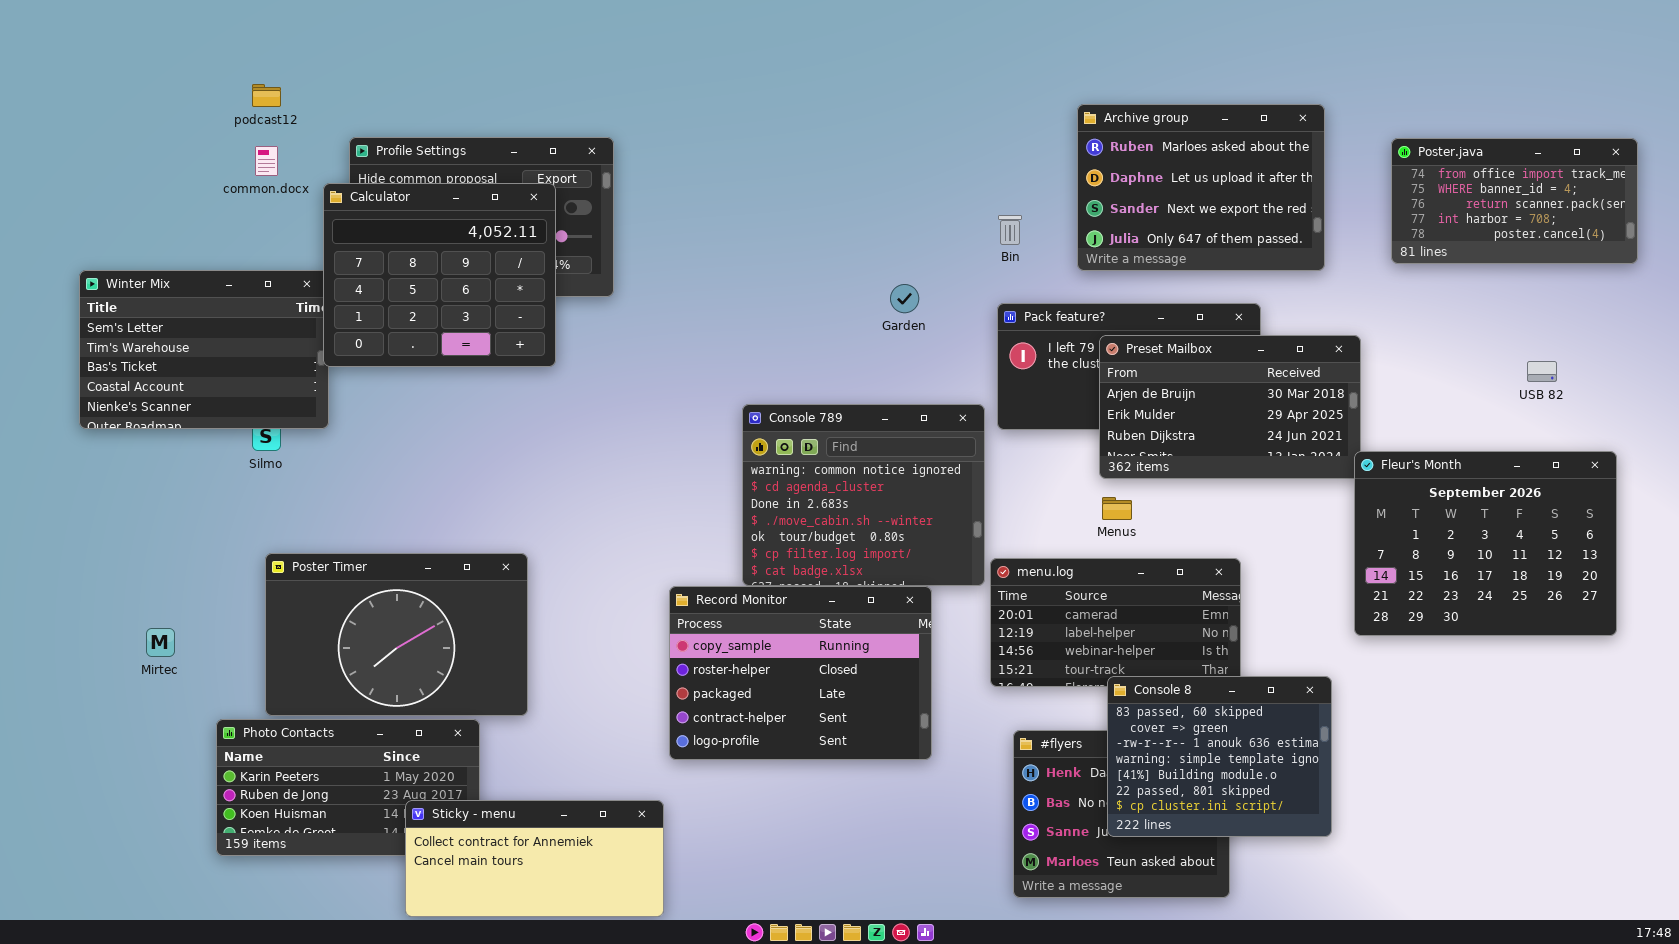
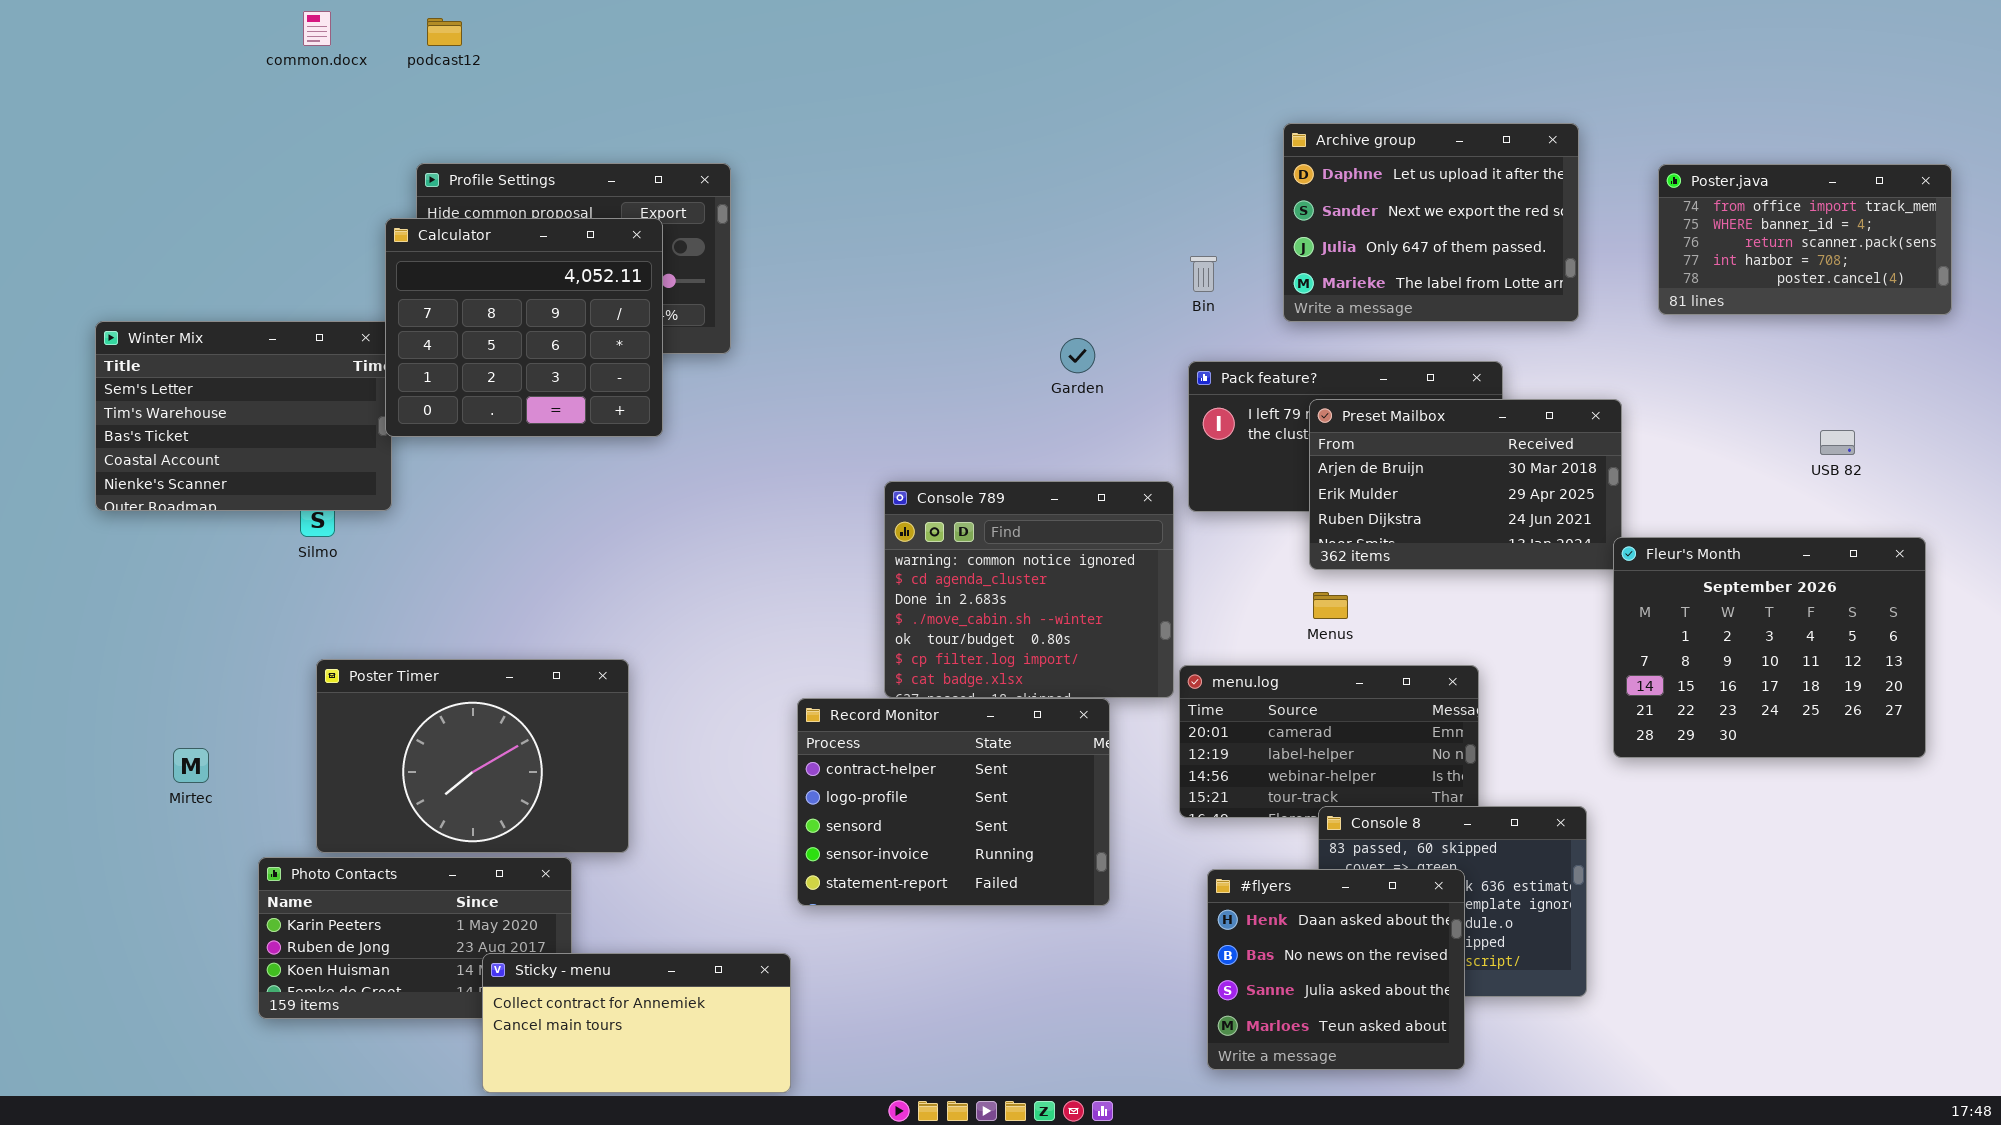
podcast12: [252,84,281,107] -> [427,18,462,46], moved
Archive group: [1077,104,1325,271] -> [1283,123,1579,322], scrolled down 1 row
common.docx: [255,146,278,176] -> [303,11,331,46], moved
Record Monitor: [669,586,932,760] -> [797,698,1110,906], scrolled down 3 rows
#flyers: [1013,730,1230,898] -> [1207,869,1465,1070], raised

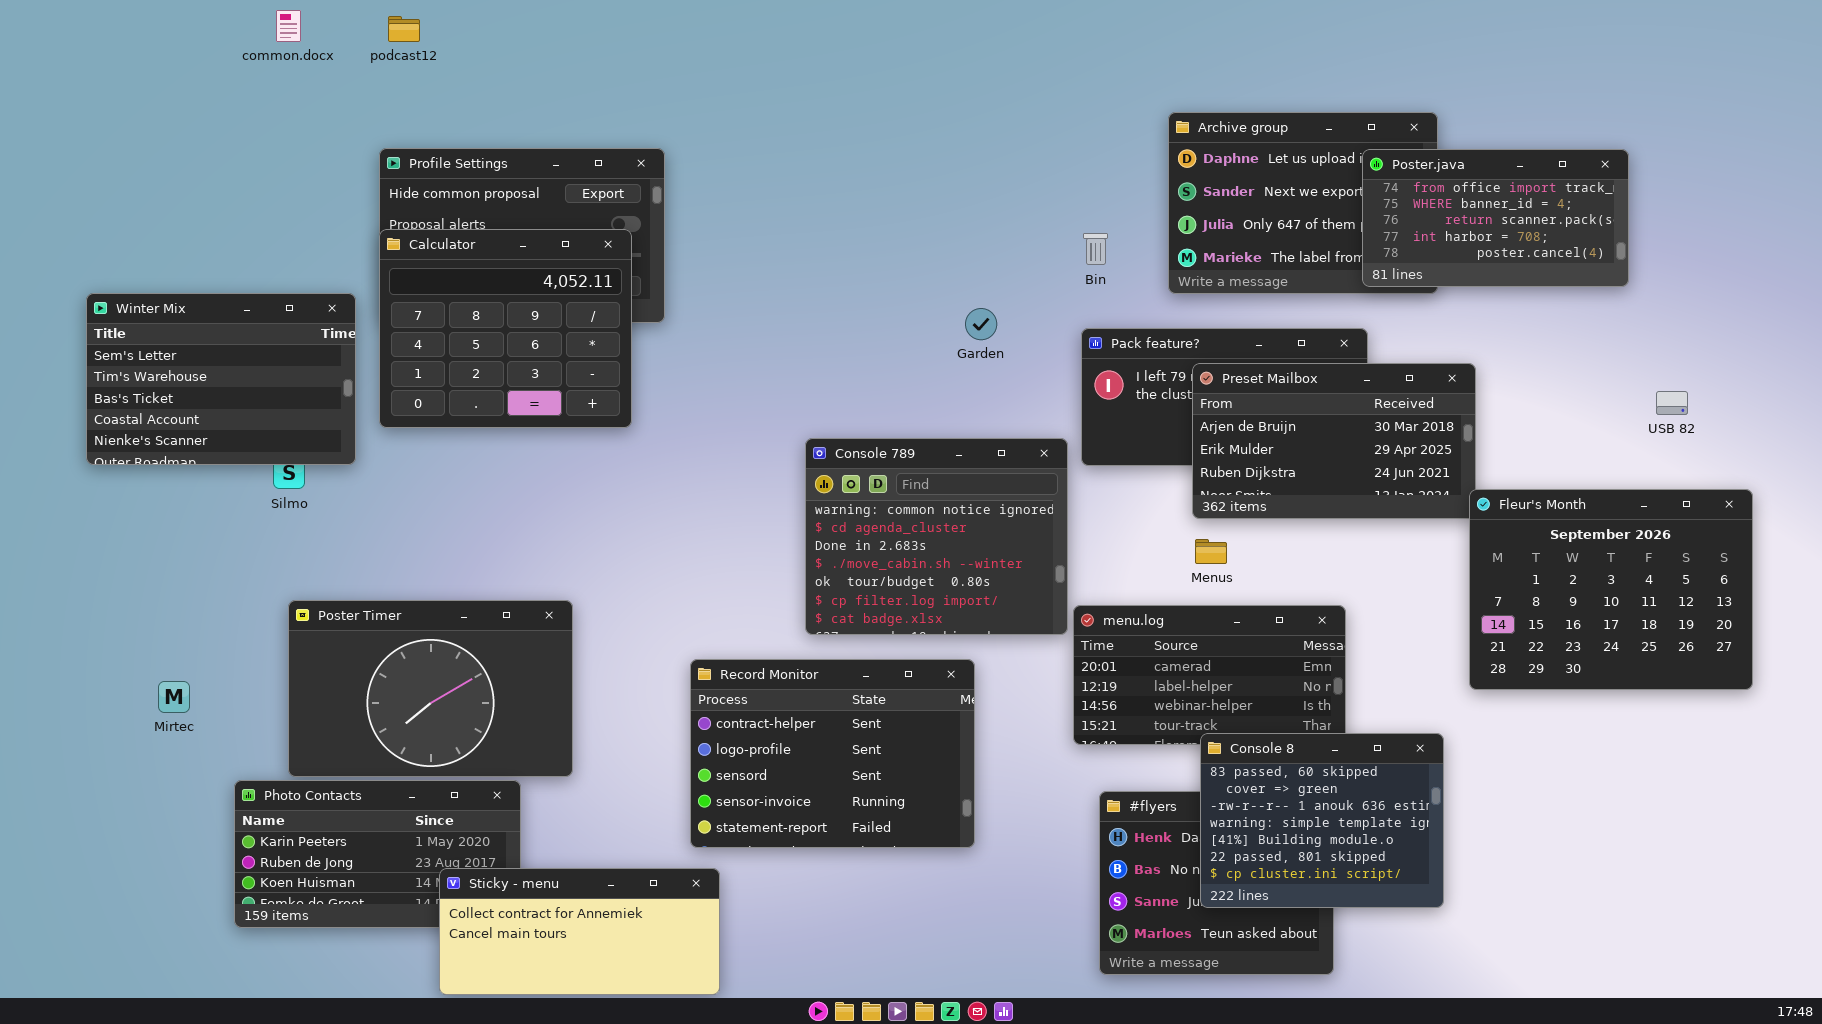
Poster.java: [1658,164,1952,315] -> [1362,149,1629,287], moved
Calculator: [385,218,663,437] -> [379,229,632,428], moved
Record Monitor: [797,698,1110,906] -> [690,659,975,848], moved
Console 8: [1318,806,1587,997] -> [1200,733,1444,908], raised

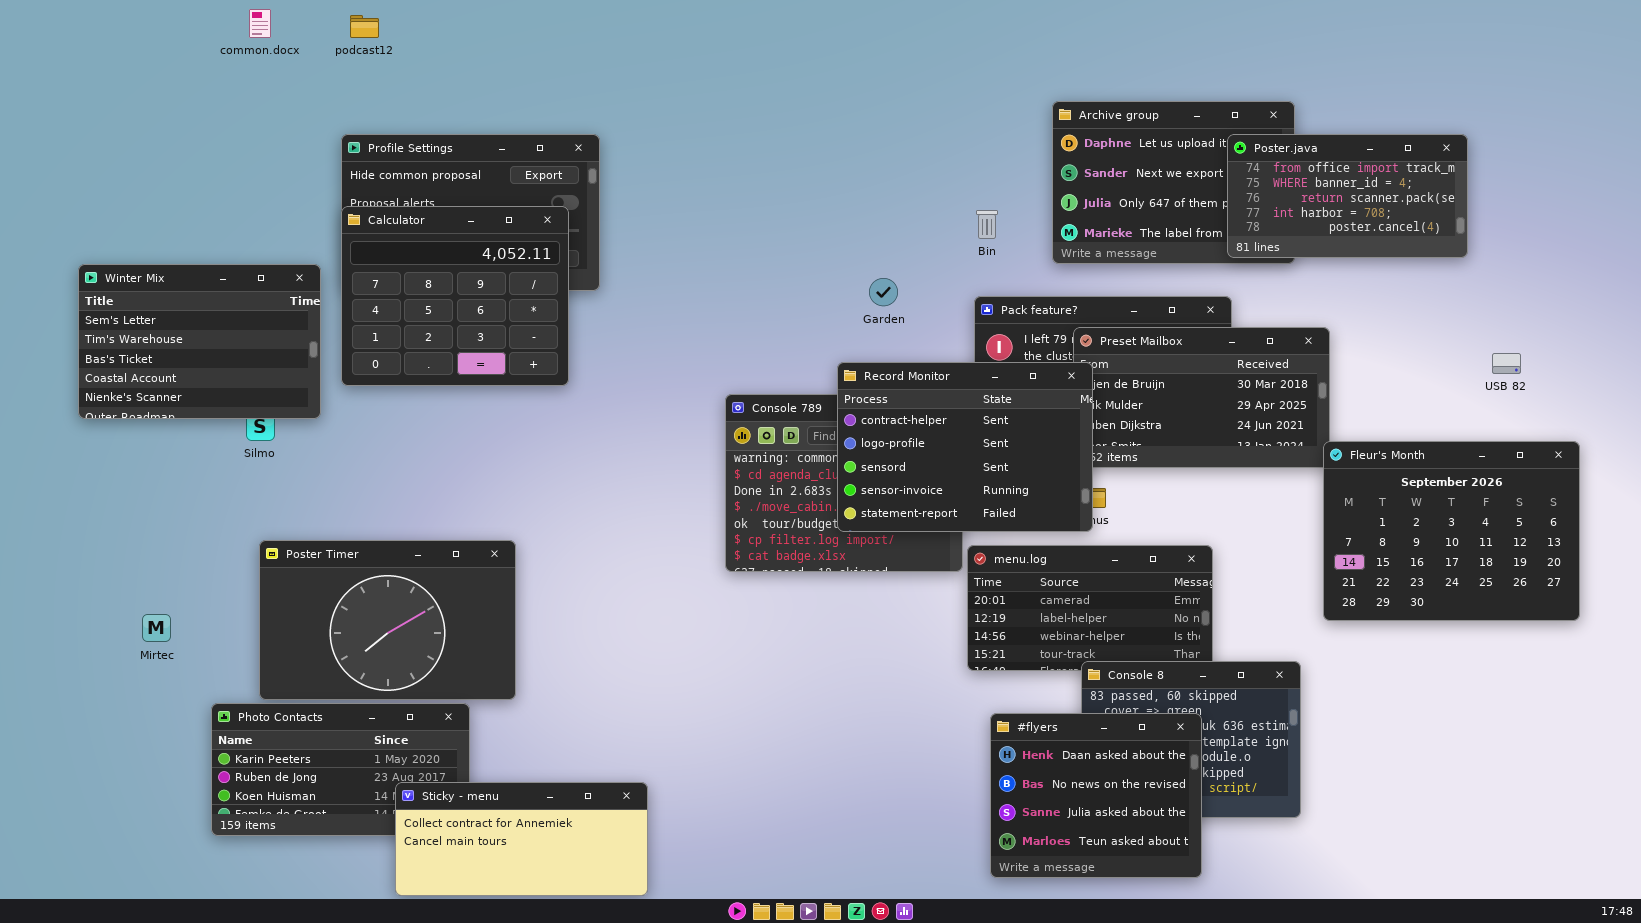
Record Monitor: [690,659,975,848] -> [837,362,1093,532], moved
#flyers: [1099,791,1334,975] -> [990,713,1202,878], raised

